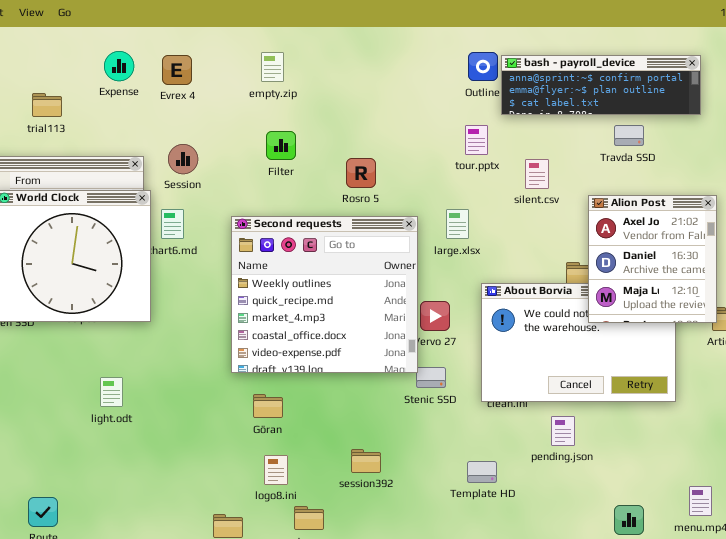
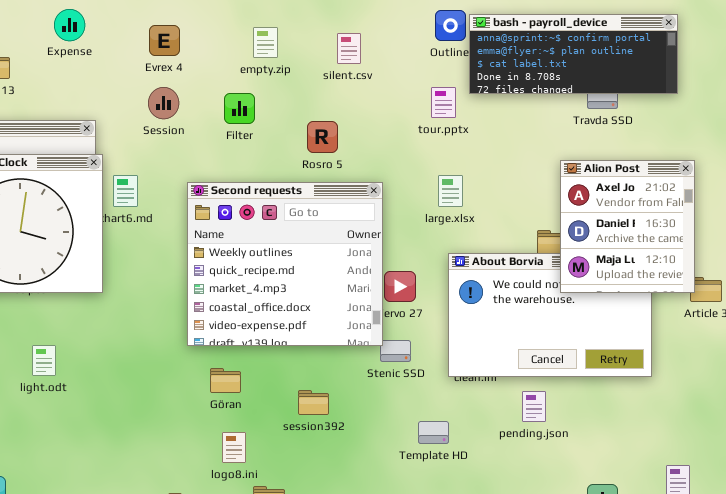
empty.zip: [261,52,284,82] -> [253,27,278,58], moved
Evrex 4: [162,55,192,85] -> [149,25,180,56], moved
bash - payroll_device: [501,55,701,115] -> [469,14,678,94], resized
Session: [168,144,198,174] -> [148,87,179,119], moved
silent.csv: [525,159,549,189] -> [337,33,361,64], moved
large.xlsx: [446,209,469,239] -> [438,175,463,207], moved
light.odt: [100,377,123,407] -> [32,345,56,376], moved
session392: [351,449,381,473] -> [298,390,329,415], moved
Template HD: [467,461,497,483] -> [418,421,449,444], moved

